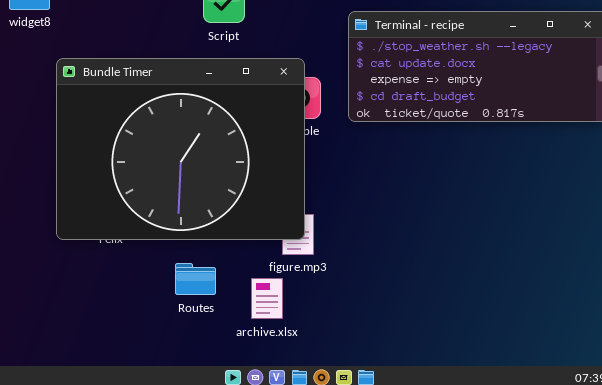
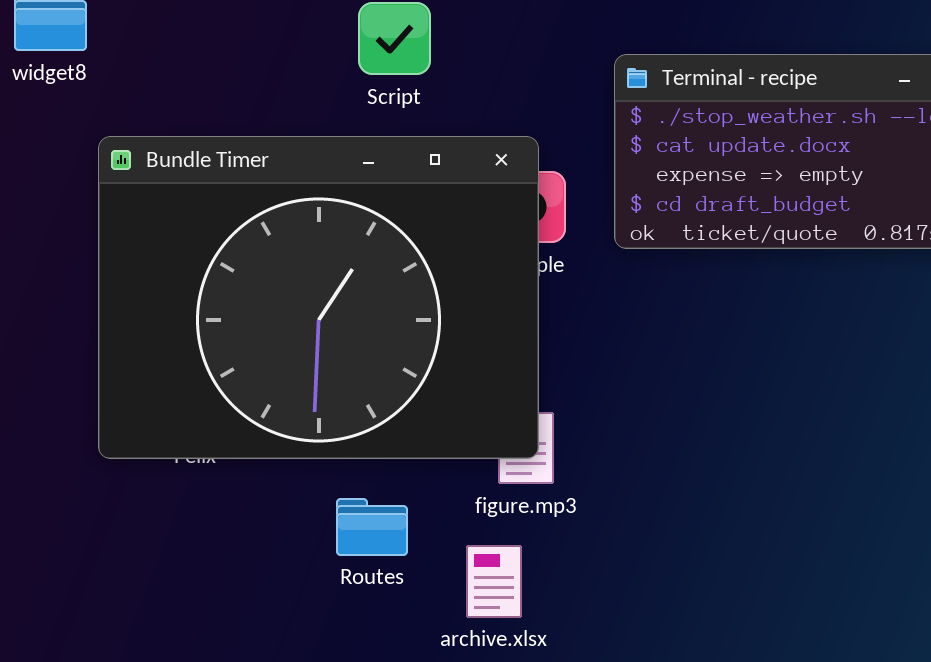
Routes: [175,263,216,295] -> [336,498,408,556], moved
archive.xlsx: [251,278,283,319] -> [466,545,522,618], moved

